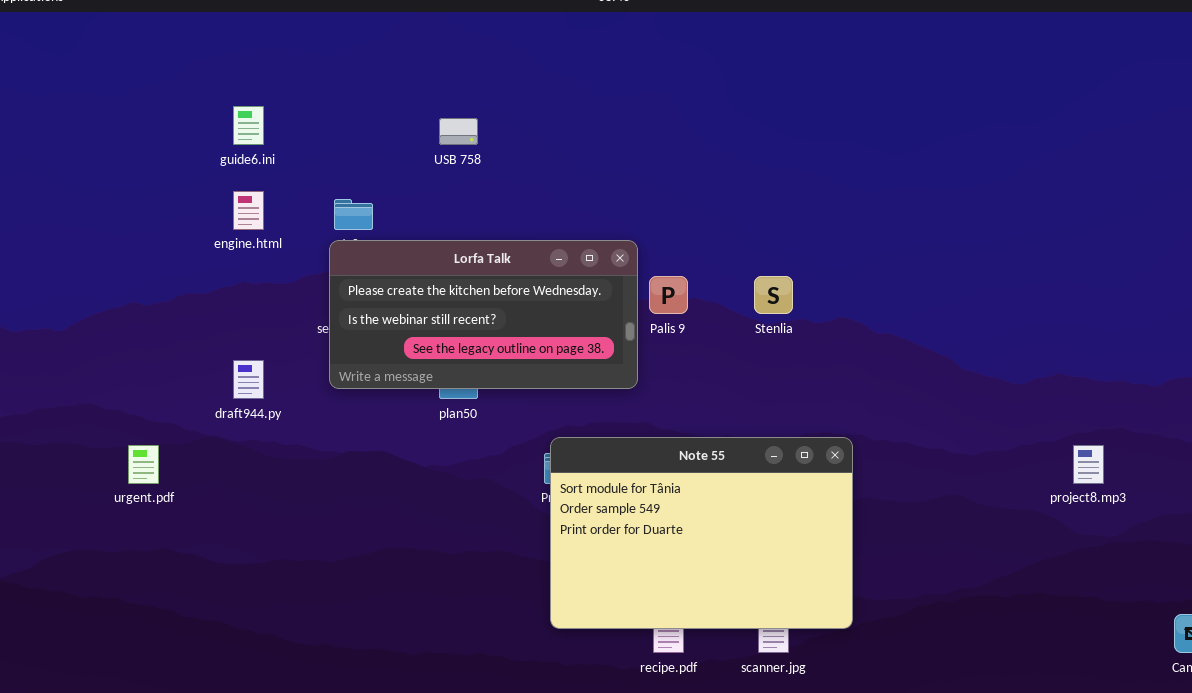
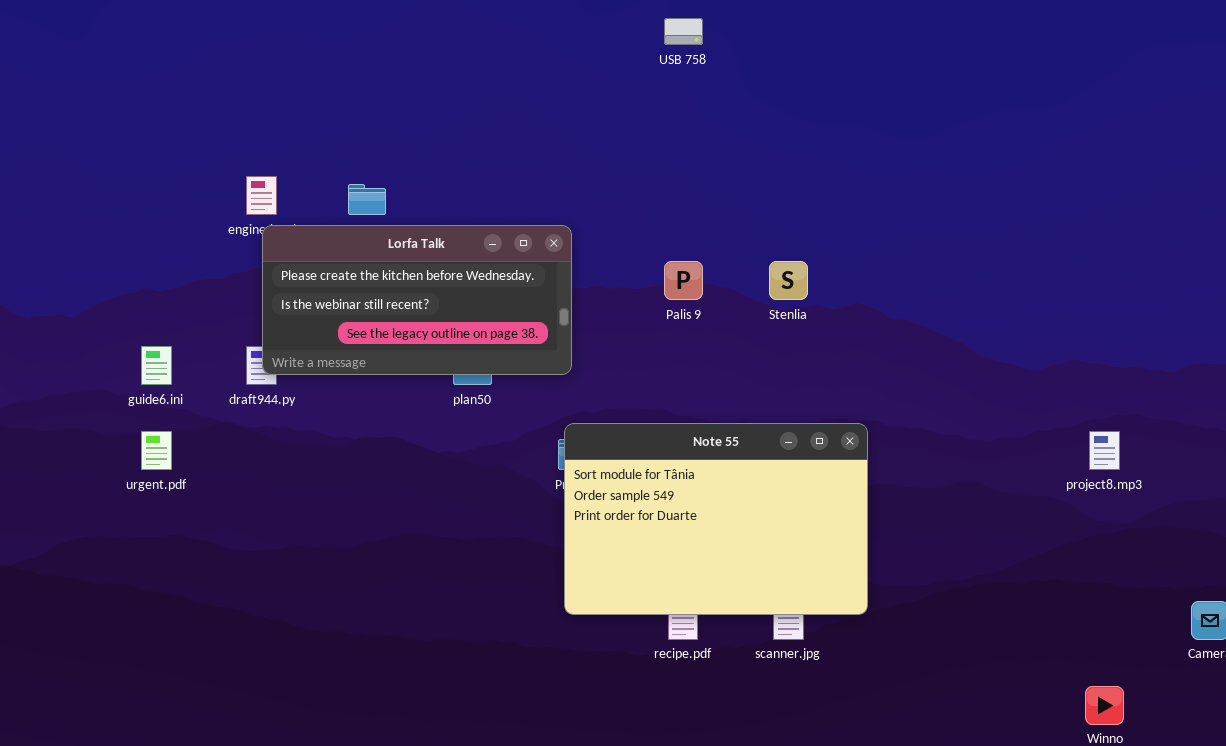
guide6.ini: [233,106,264,145] -> [141,346,172,385], moved
USB 758: [439,118,478,145] -> [664,18,703,45], moved
Lorfa Talk: [329,240,638,389] -> [262,225,572,375], moved

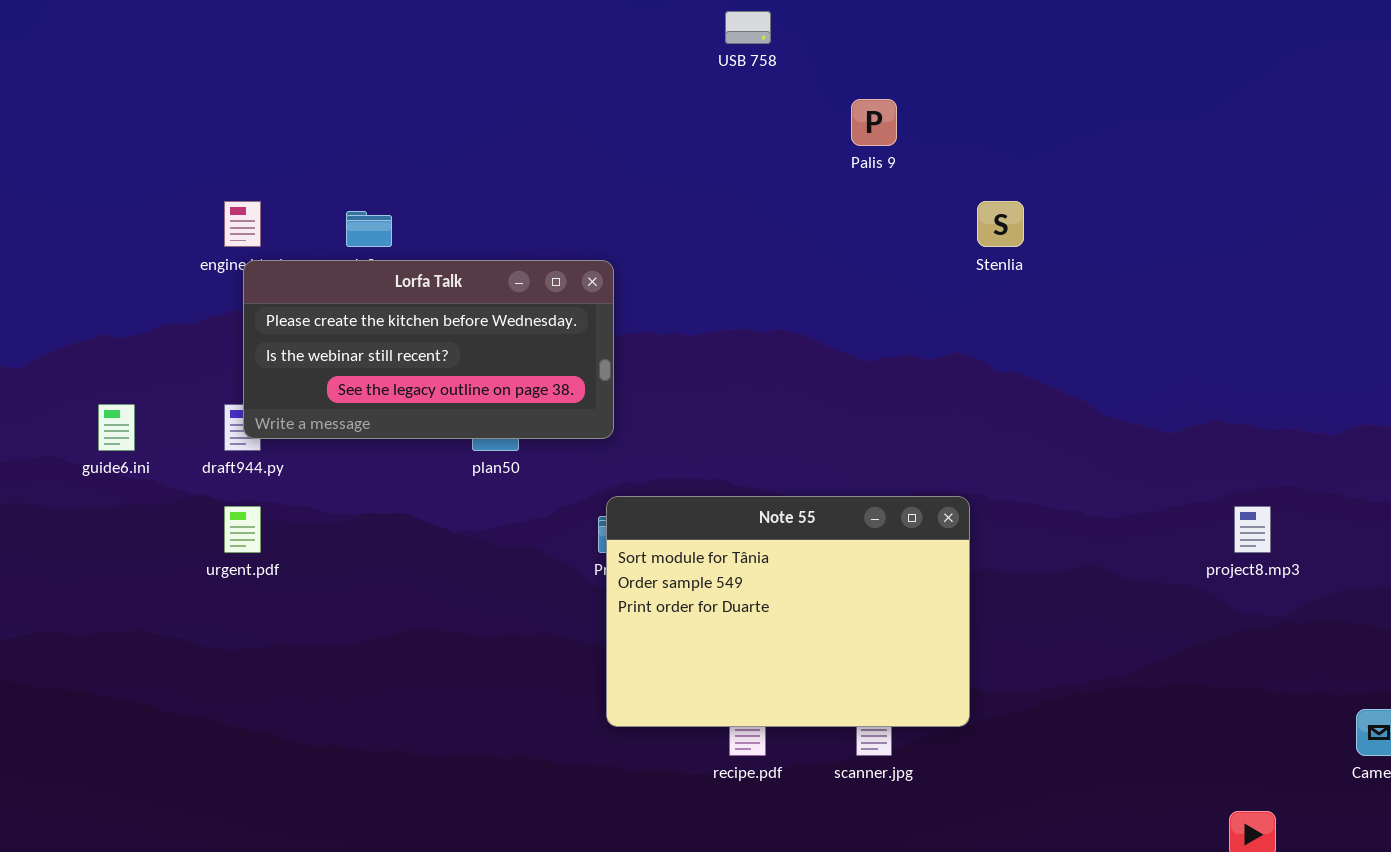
Palis 9: [664,261,703,300] -> [851,99,897,146], moved
Stenlia: [769,261,808,300] -> [977,201,1024,247], moved
urgent.pdf: [141,431,172,470] -> [224,506,261,553], moved

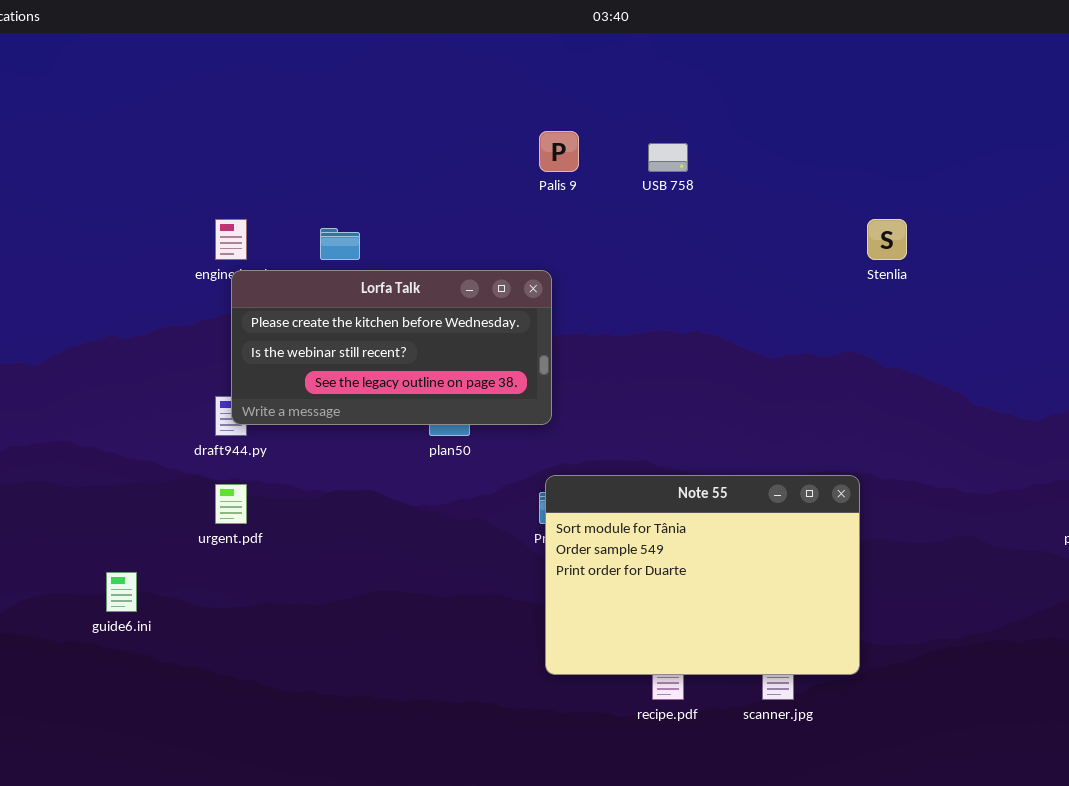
USB 758: [725,11,771,44] -> [648,143,688,172], moved
Palis 9: [851,99,897,146] -> [539,131,579,172], moved
guide6.ini: [98,404,135,451] -> [106,572,137,612], moved

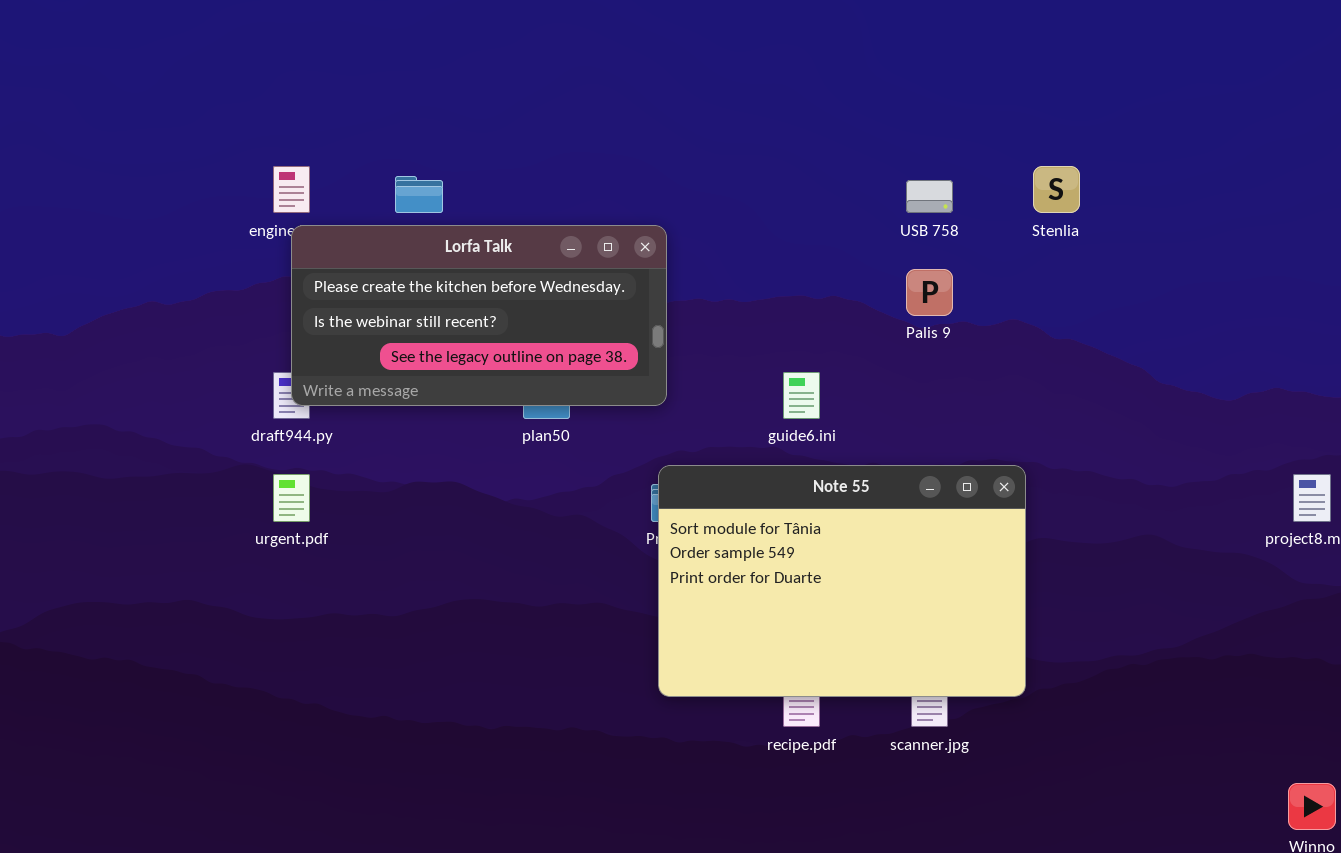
Palis 9: [539,131,579,172] -> [906,269,953,316], moved
USB 758: [648,143,688,172] -> [906,180,953,213], moved
guide6.ini: [106,572,137,612] -> [783,372,820,419], moved

